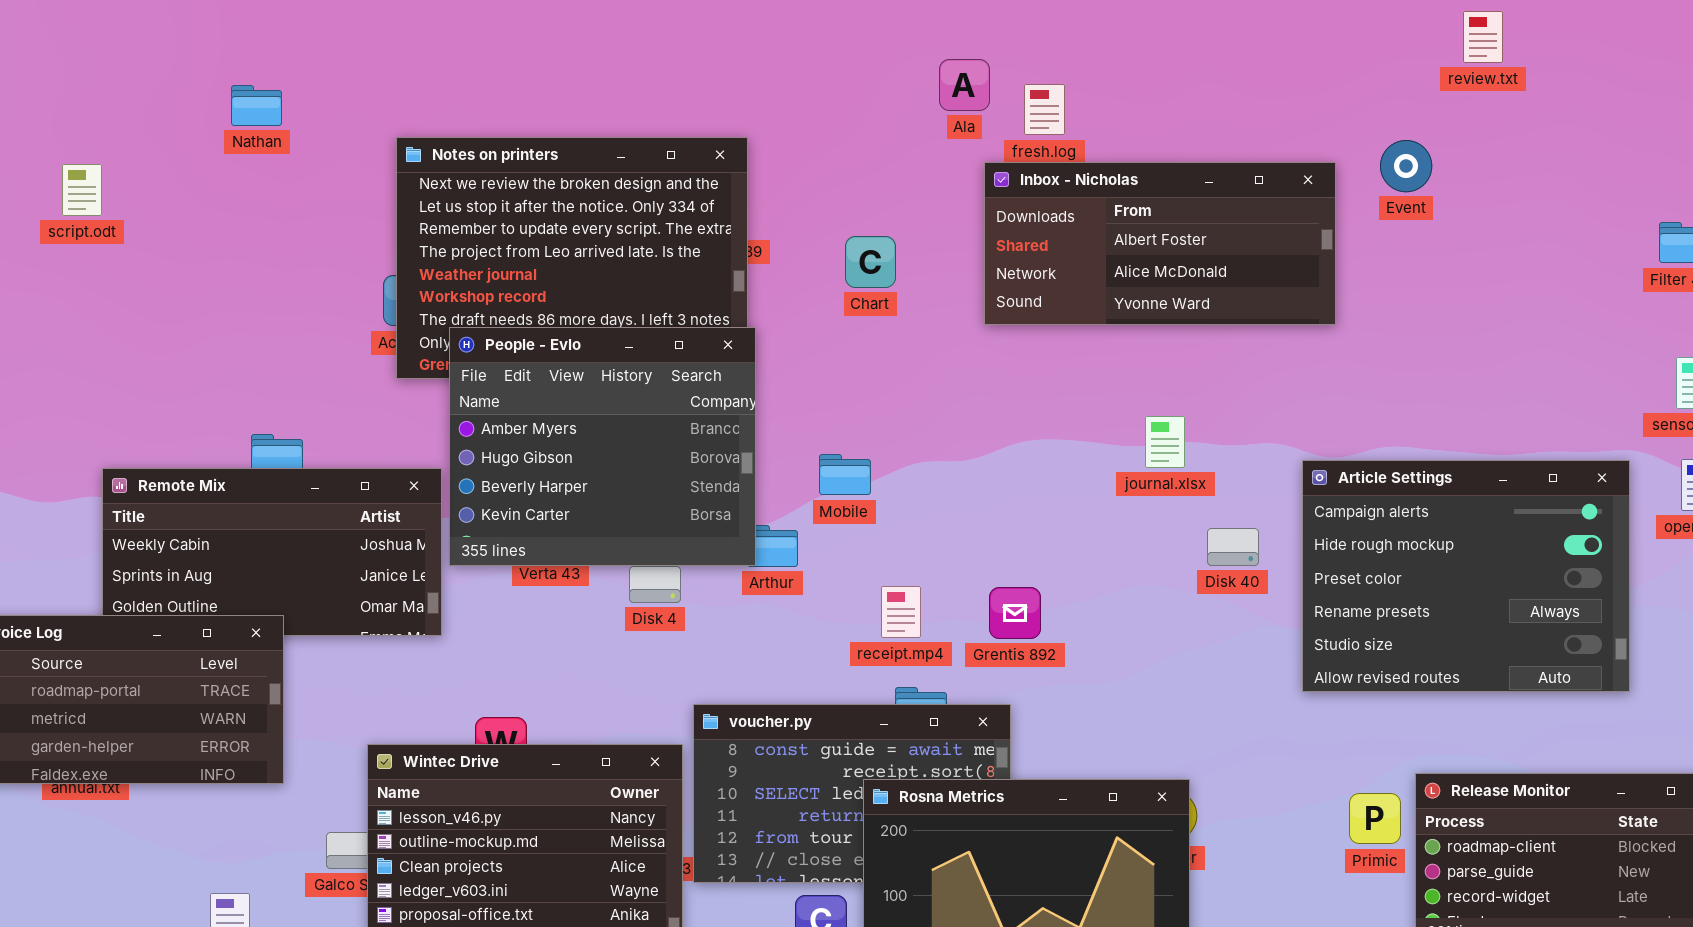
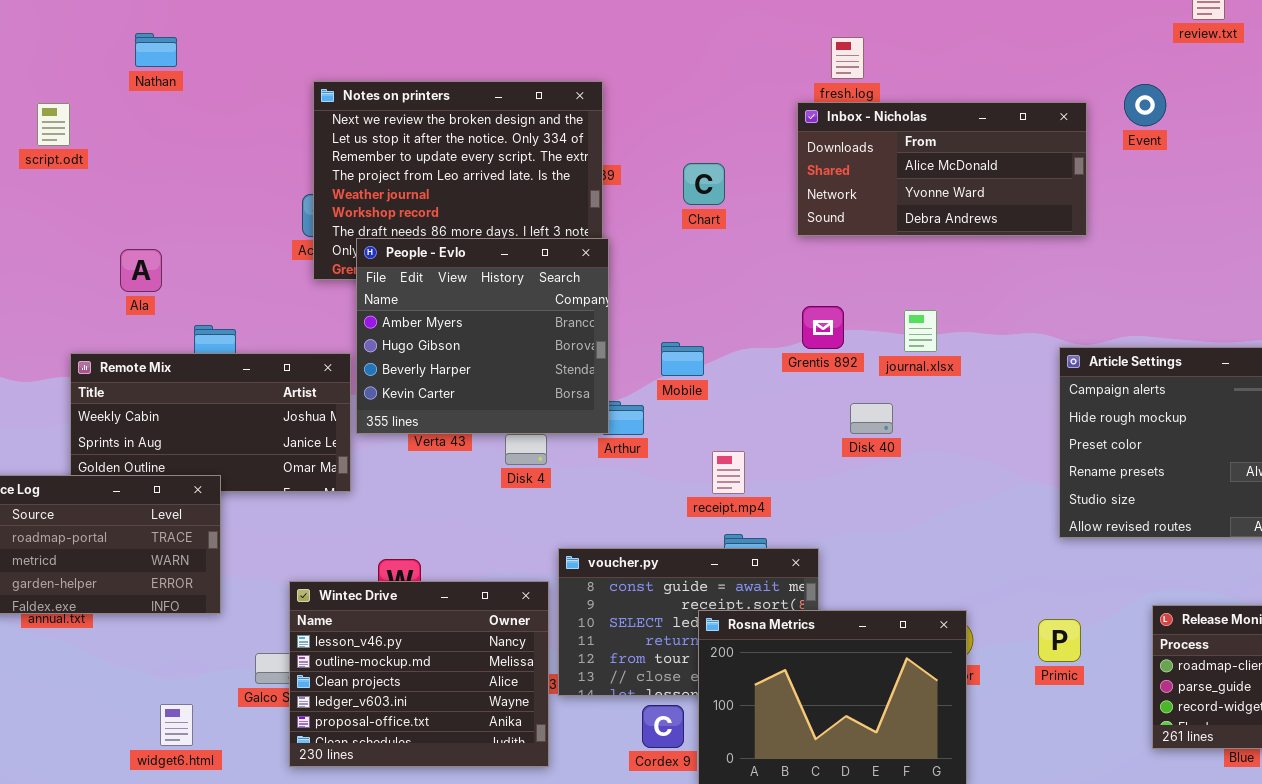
Ala: [939,59,990,111] -> [120,249,162,292], moved
Nathan: [231,85,282,126] -> [135,33,177,67], moved
Inbox - Nicholas: [984,162,1336,325] -> [797,102,1087,236], scrolled down 1 row
journal.xlsx: [1145,416,1185,468] -> [904,310,937,352], moved
Disk 40: [1207,528,1259,566] -> [850,403,893,434], moved
Grentis 892: [989,587,1041,639] -> [802,306,844,349], moved
Primic: [1349,793,1401,844] -> [1038,619,1081,662], moved

